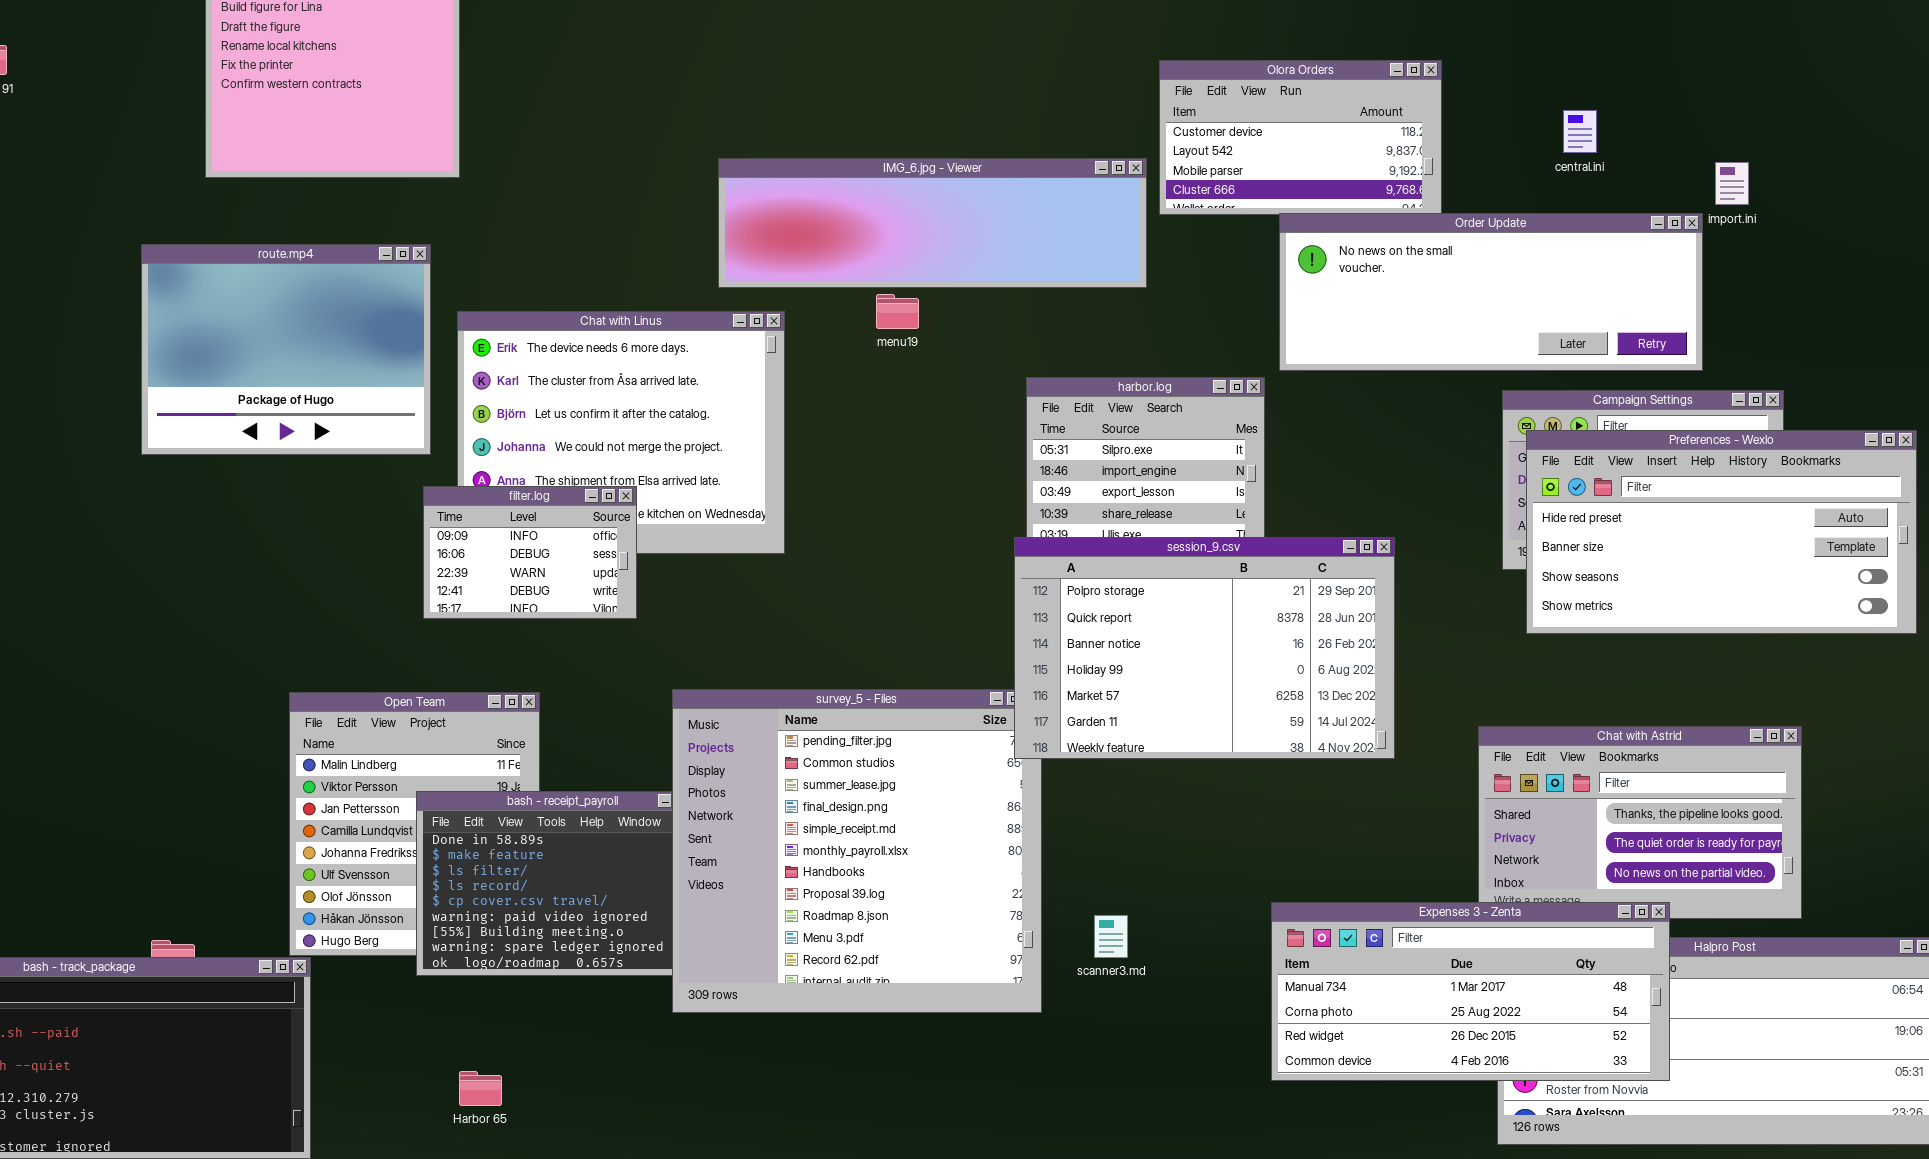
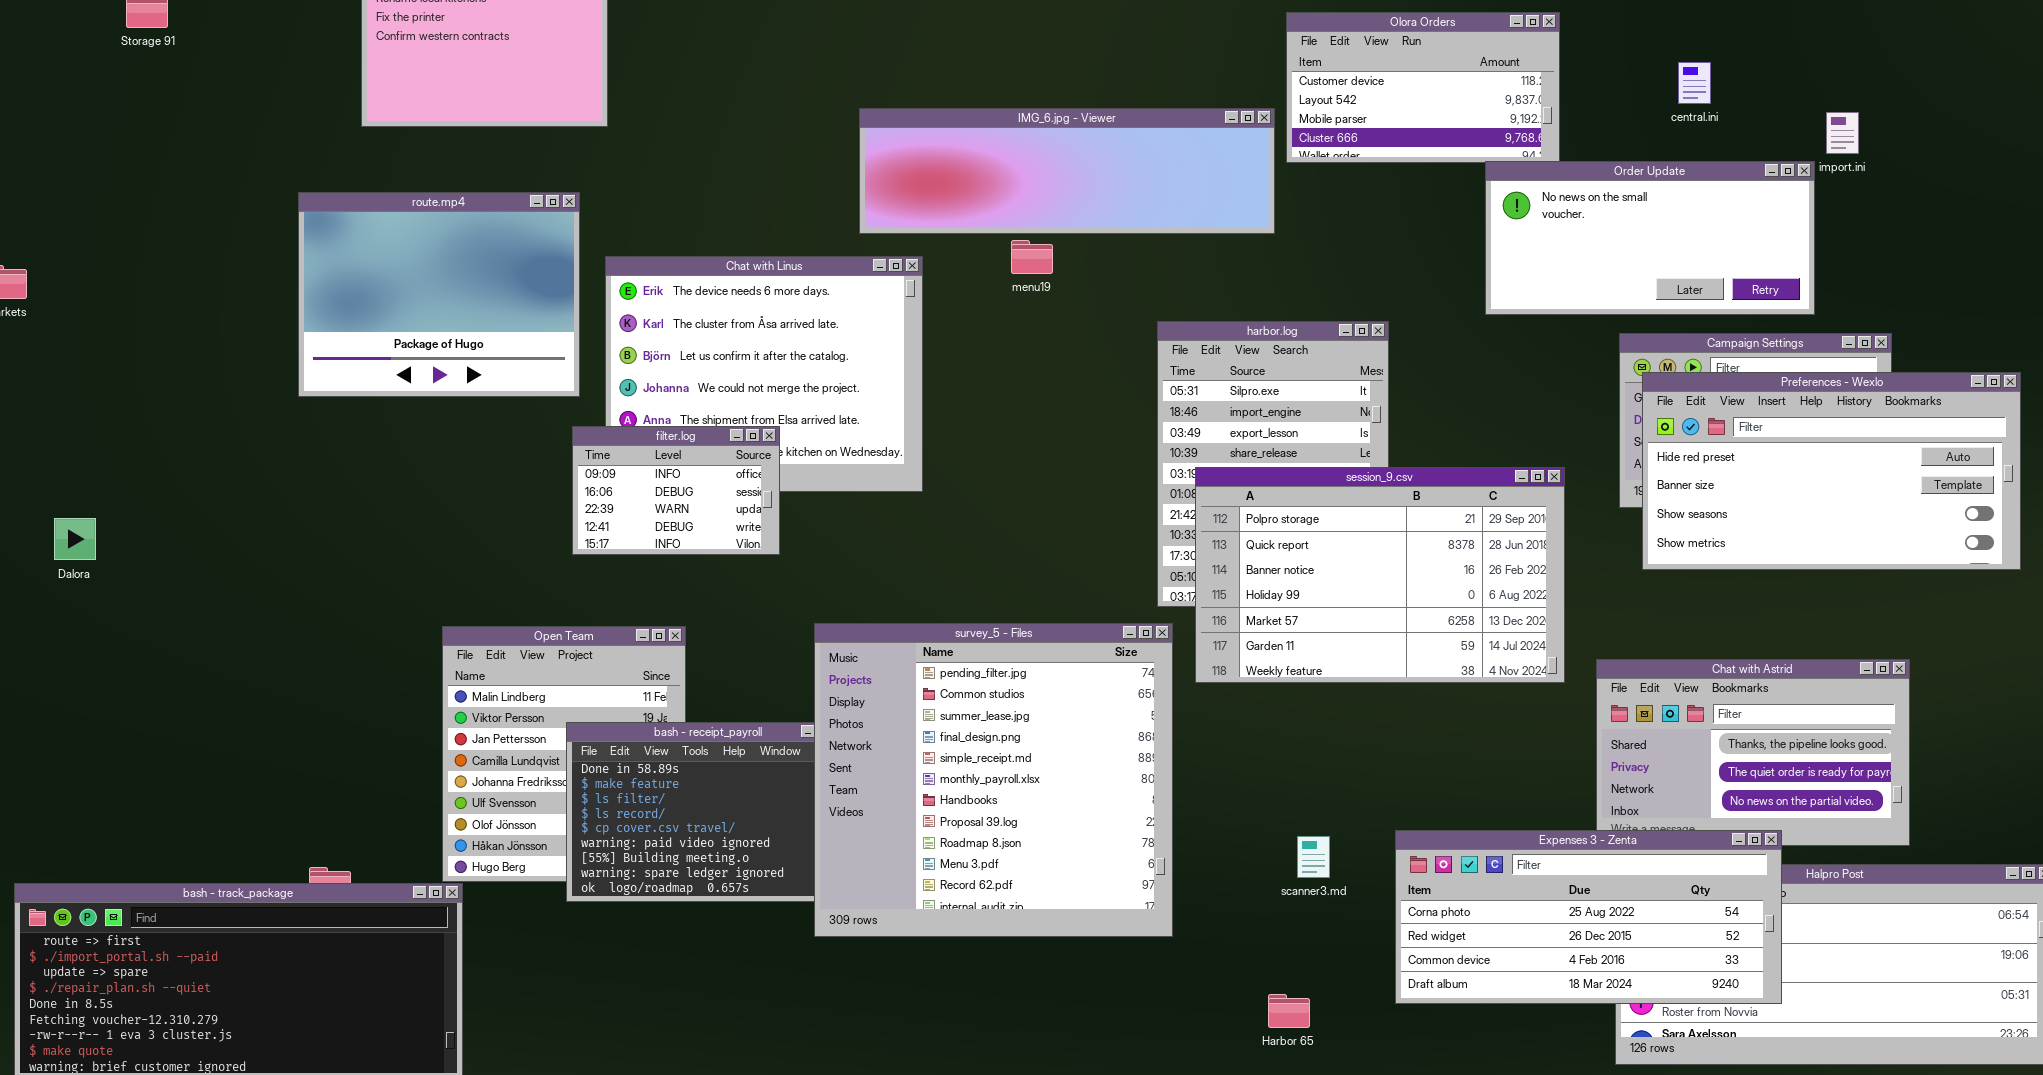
Order Update: [1279,213,1703,371] -> [1485,161,1815,315], resized
session_9.csv: [1014,537,1395,759] -> [1195,467,1565,683], moved
Expenses 3 - Zenta: [1271,902,1670,1081] -> [1395,830,1782,1004], scrolled down 1 row
scanner3.md: [1094,915,1128,958] -> [1297,836,1330,878], moved
Harbor 65: [459,1071,502,1106] -> [1268,994,1310,1028], moved

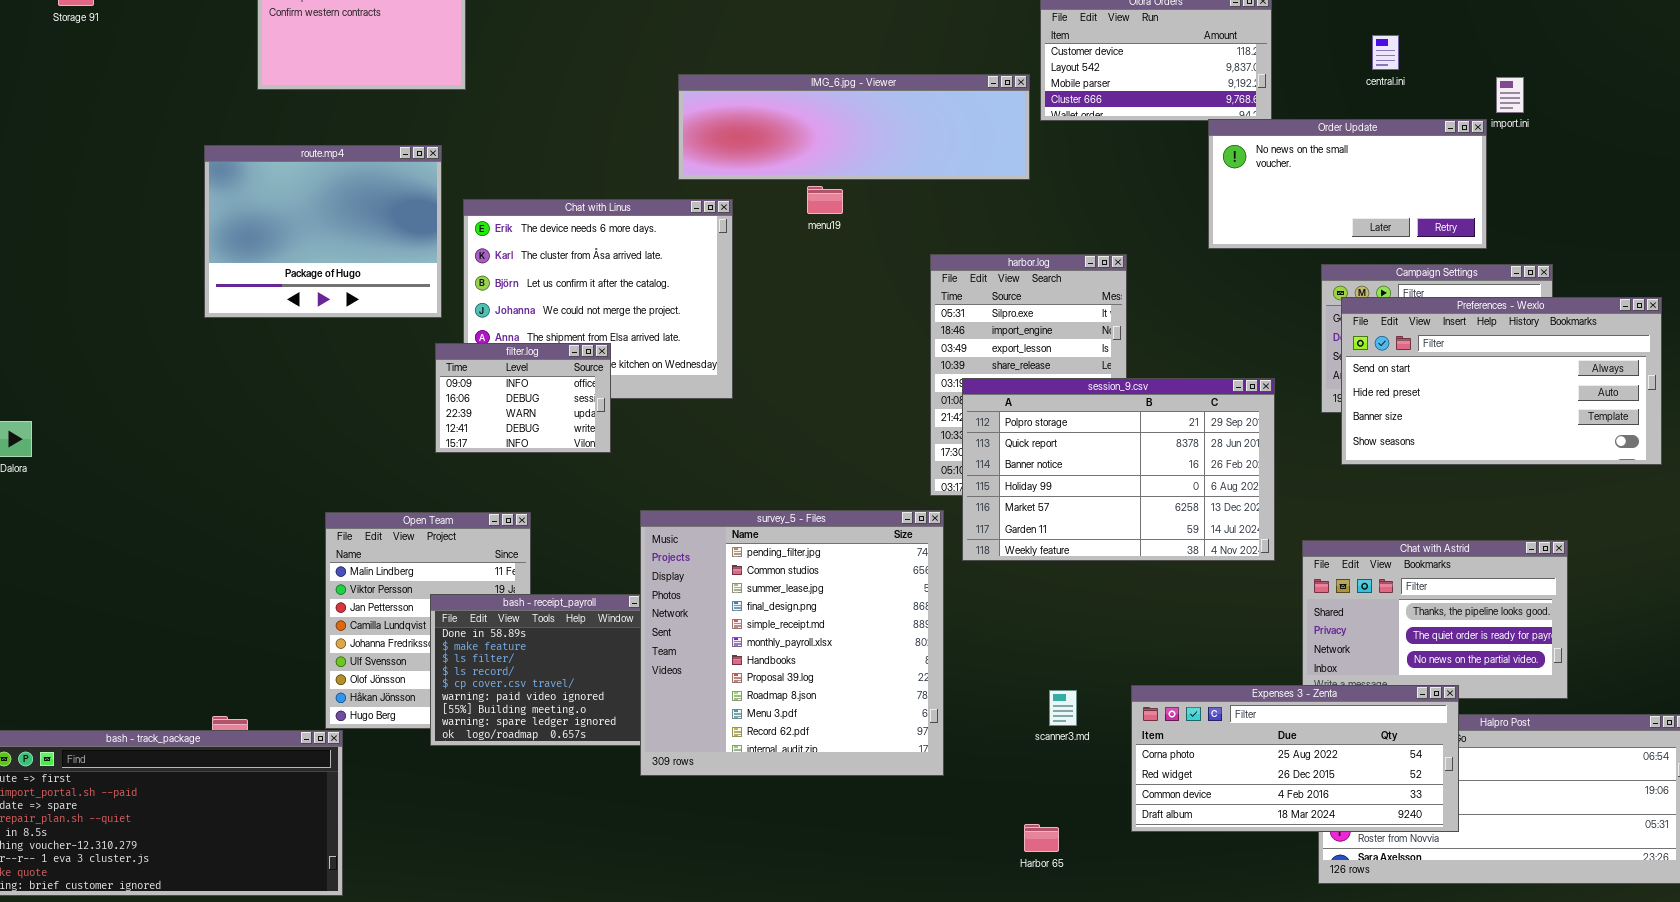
Preferences - Wexlo: [1642,372,2021,570] -> [1341,297,1662,465], scrolled up 1 row

